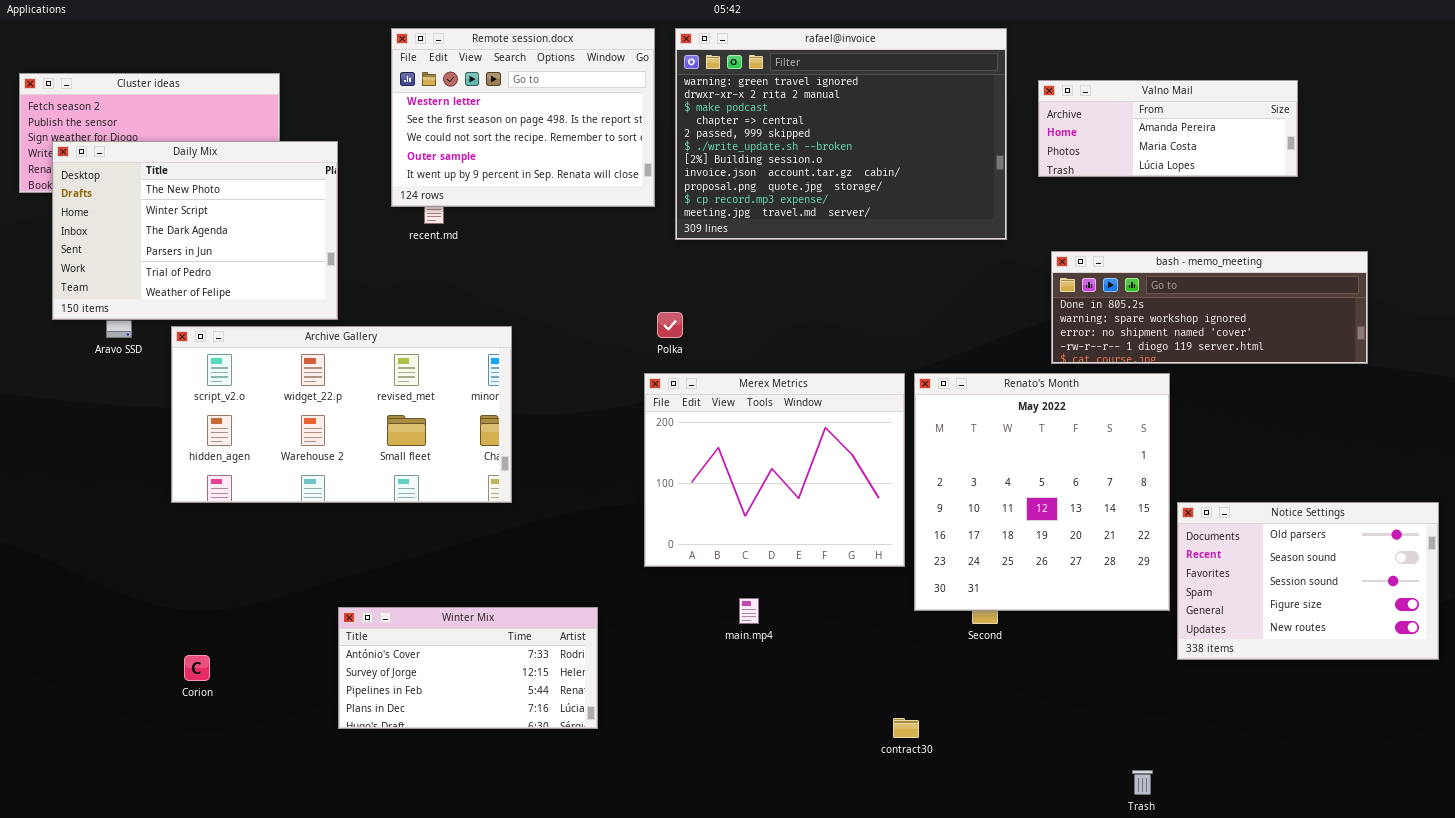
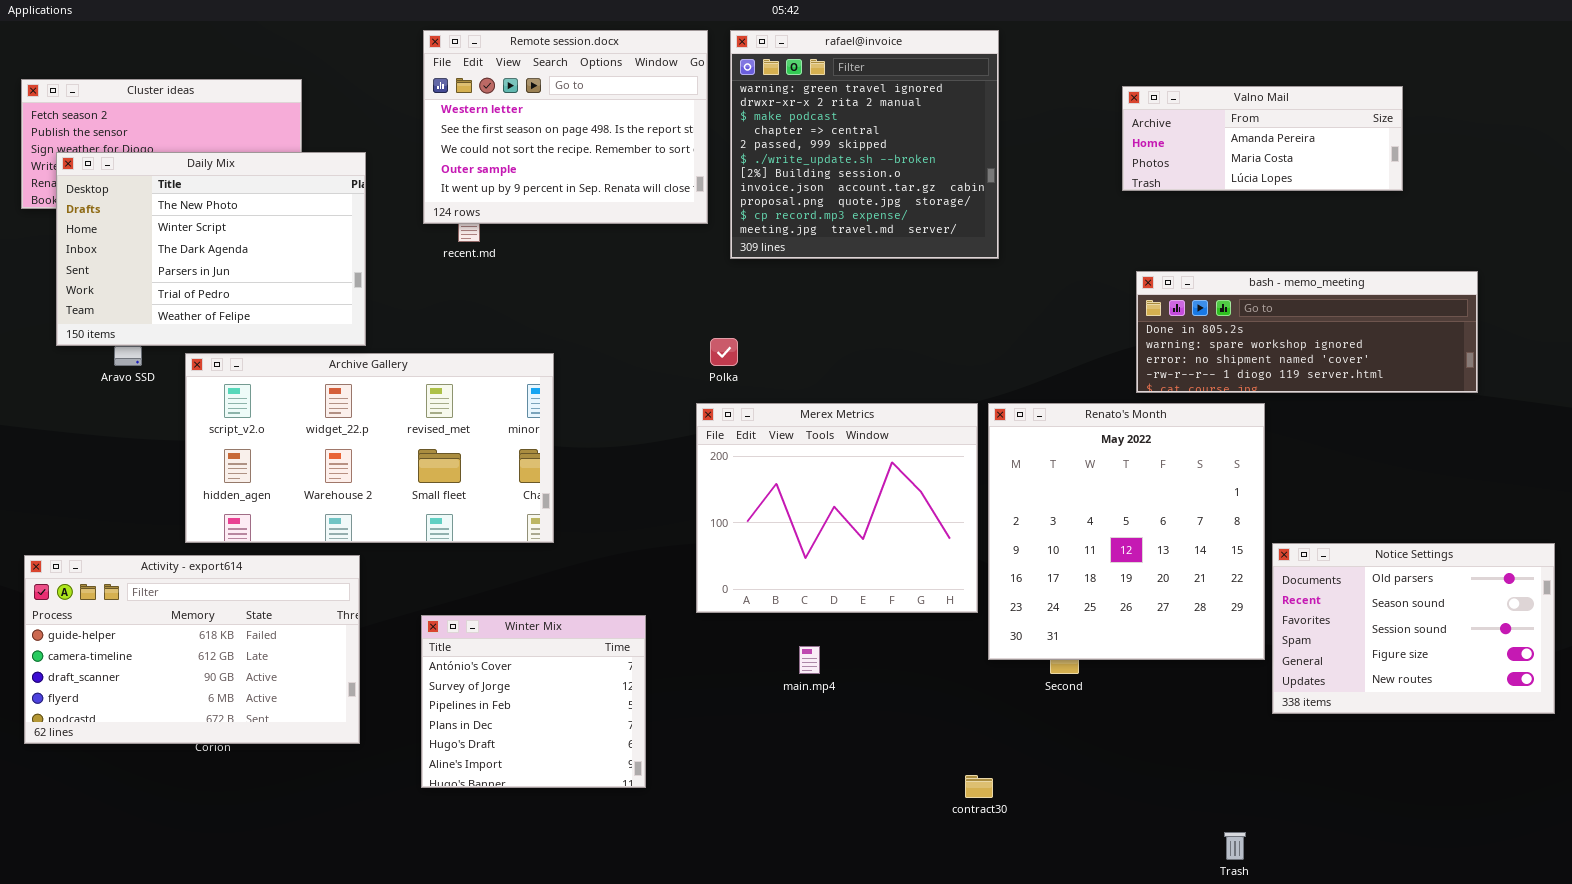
rafael@invoice: [675,28,1007,240] -> [730,30,999,259], resized
Activity - export614: none -> [24,555,360,744], opened
Winter Mix: [338,607,598,729] -> [421,615,646,788], resized

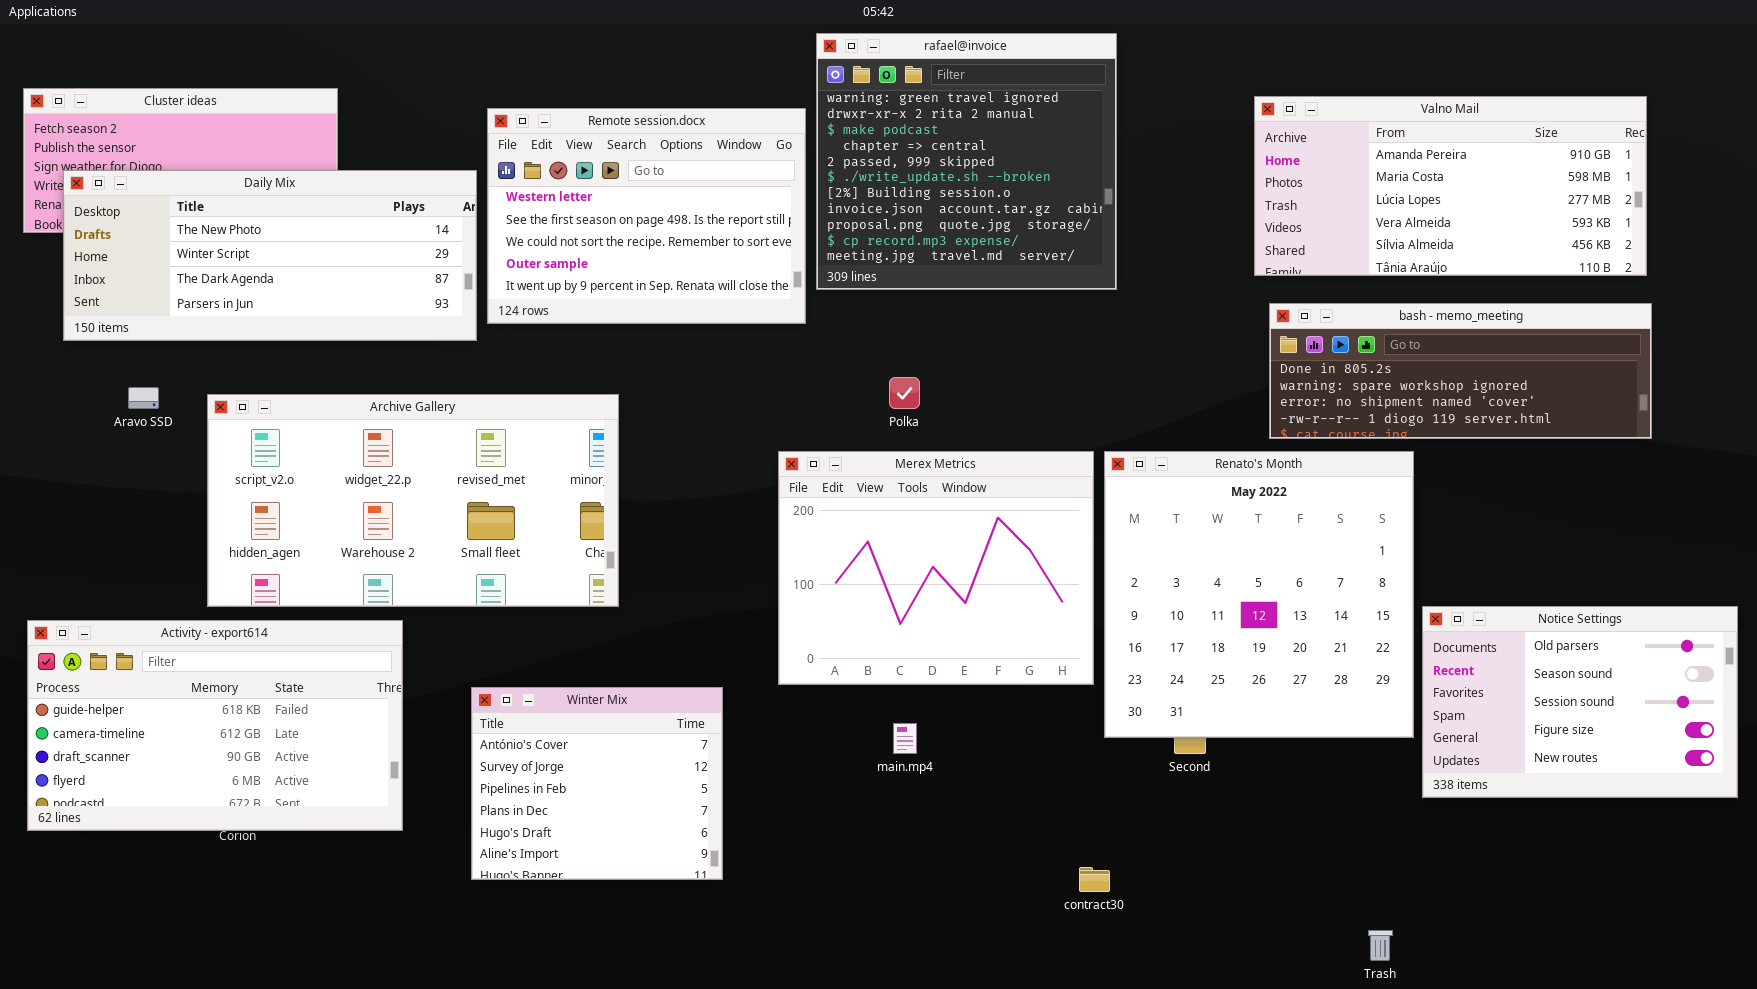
Remote session.docx: [423,30,708,224] -> [487,108,806,324], moved
Valno Mail: [1122,86,1403,191] -> [1254,96,1647,276], resized
Daily Mix: [56,152,366,346] -> [63,170,477,341], resized
Polka: [710,338,738,366] -> [889,377,920,409], moved

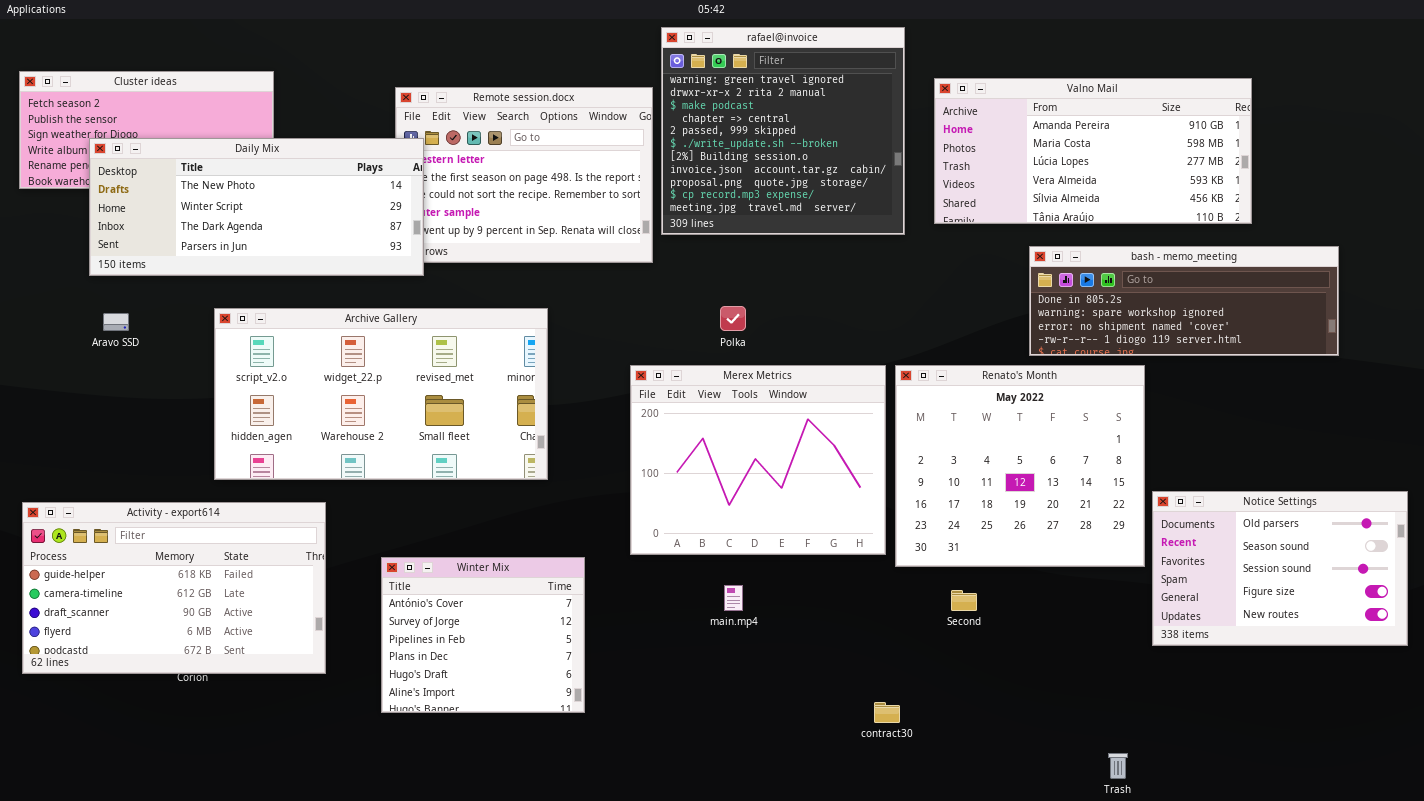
Valno Mail: [1254,96,1647,276] -> [934,78,1252,224], moved
Daily Mix: [63,170,477,341] -> [89,138,424,276], moved
Archive Gallery: [207,394,619,607] -> [214,308,548,480], moved
Renato's Month: [1104,451,1414,738] -> [895,365,1145,567], resized

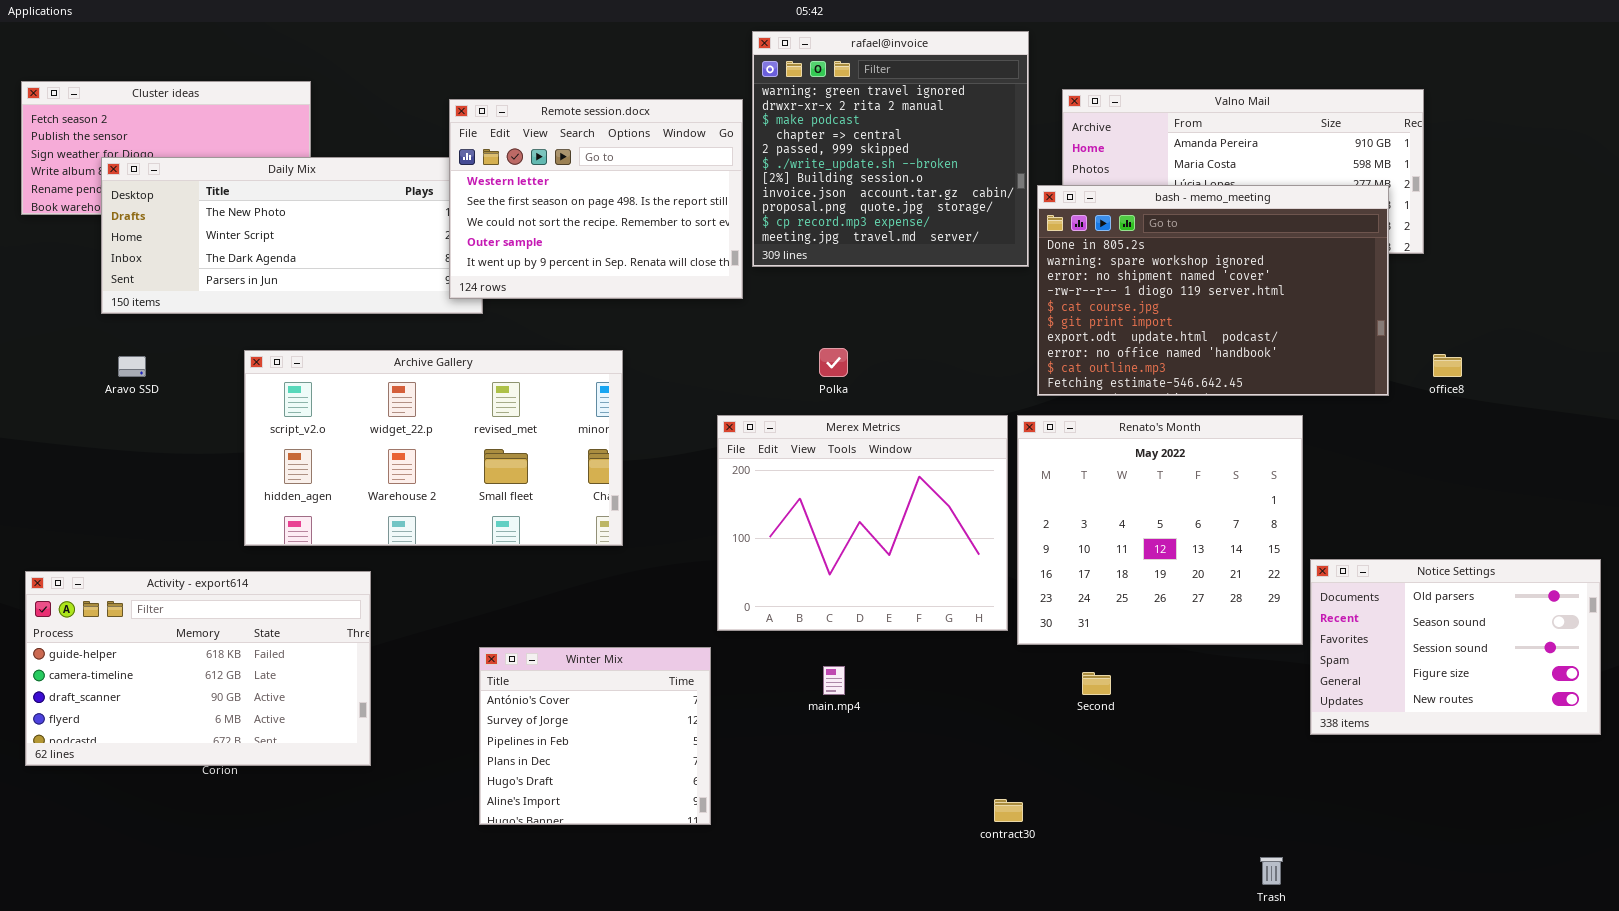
Remote session.docx: [395,87,653,263] -> [449,99,743,299], raised
bash - memo_meeting: [1029,246,1339,356] -> [1037,185,1389,396], moved, resized
Winter Mix: [381,557,585,713] -> [479,647,711,825], moved

